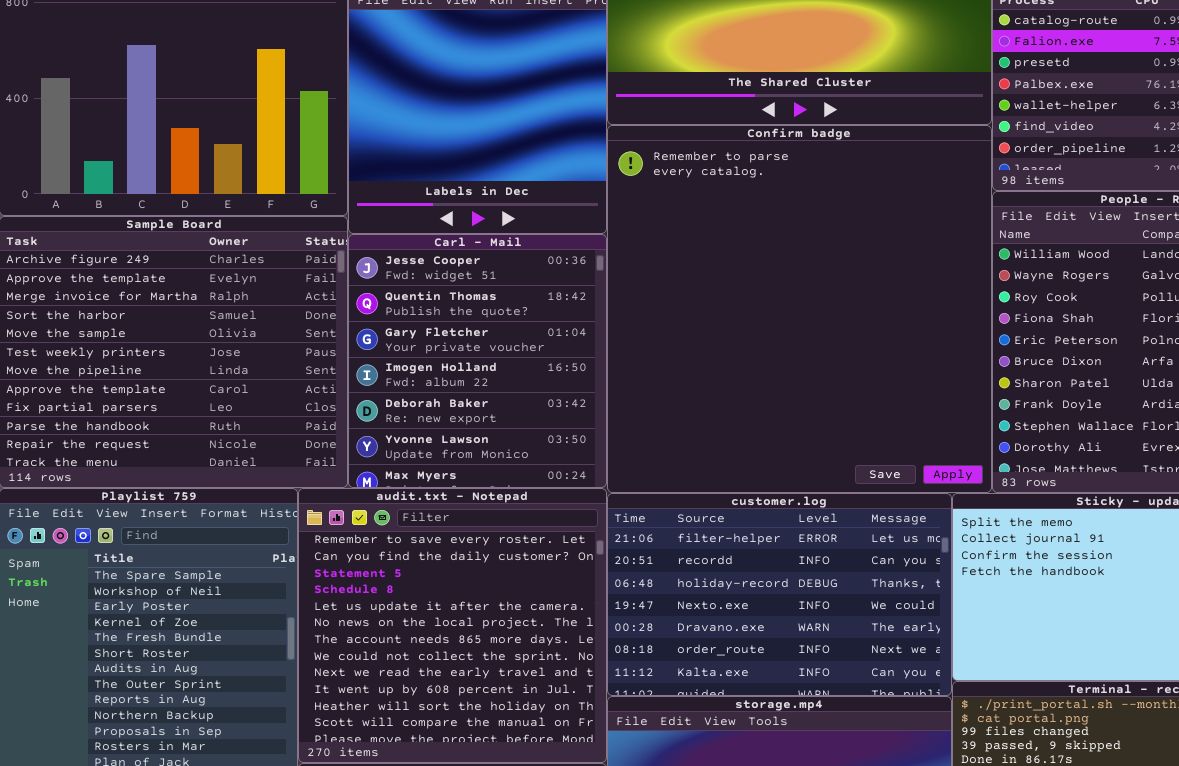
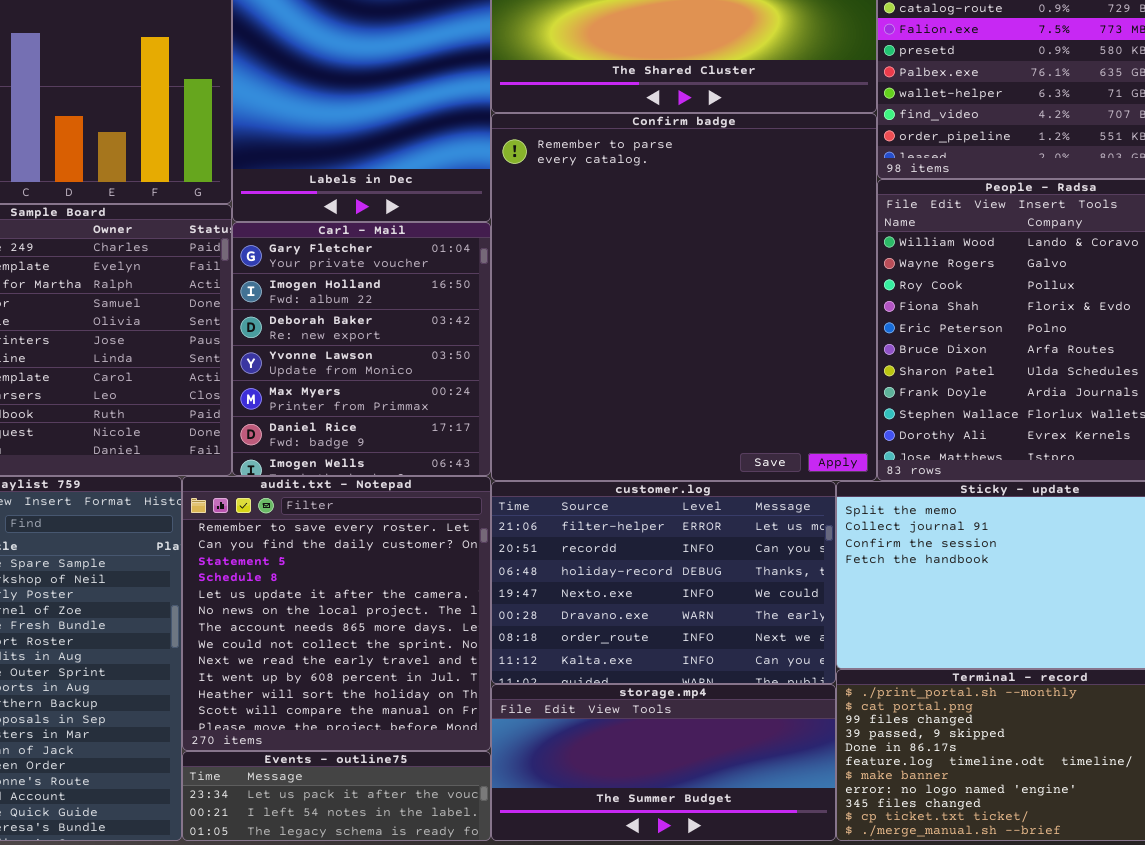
Carl - Mail: [348,234,607,488] -> [232,222,491,476], scrolled down 2 rows

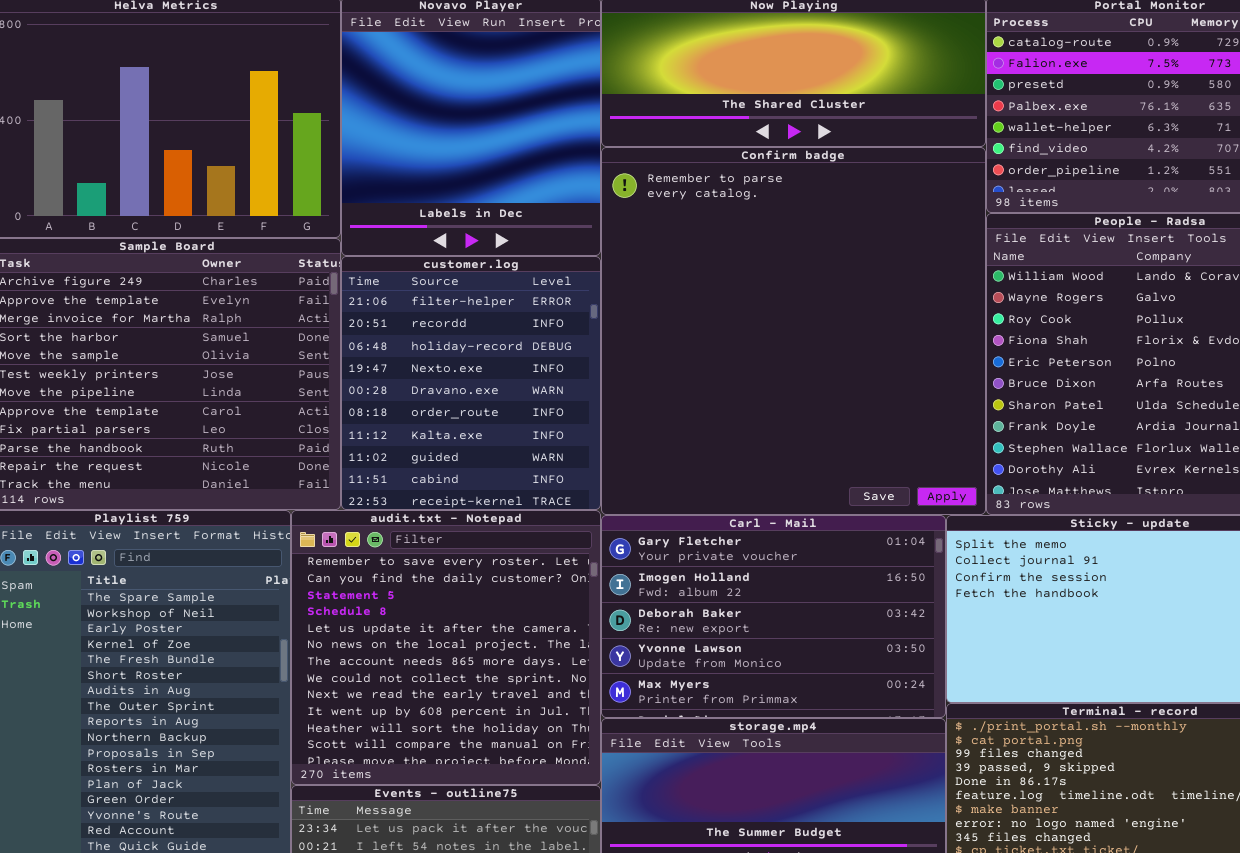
Carl - Mail: [232,222,491,476] -> [601,515,946,718], moved, resized
customer.log: [491,481,836,684] -> [341,256,601,510], moved, resized

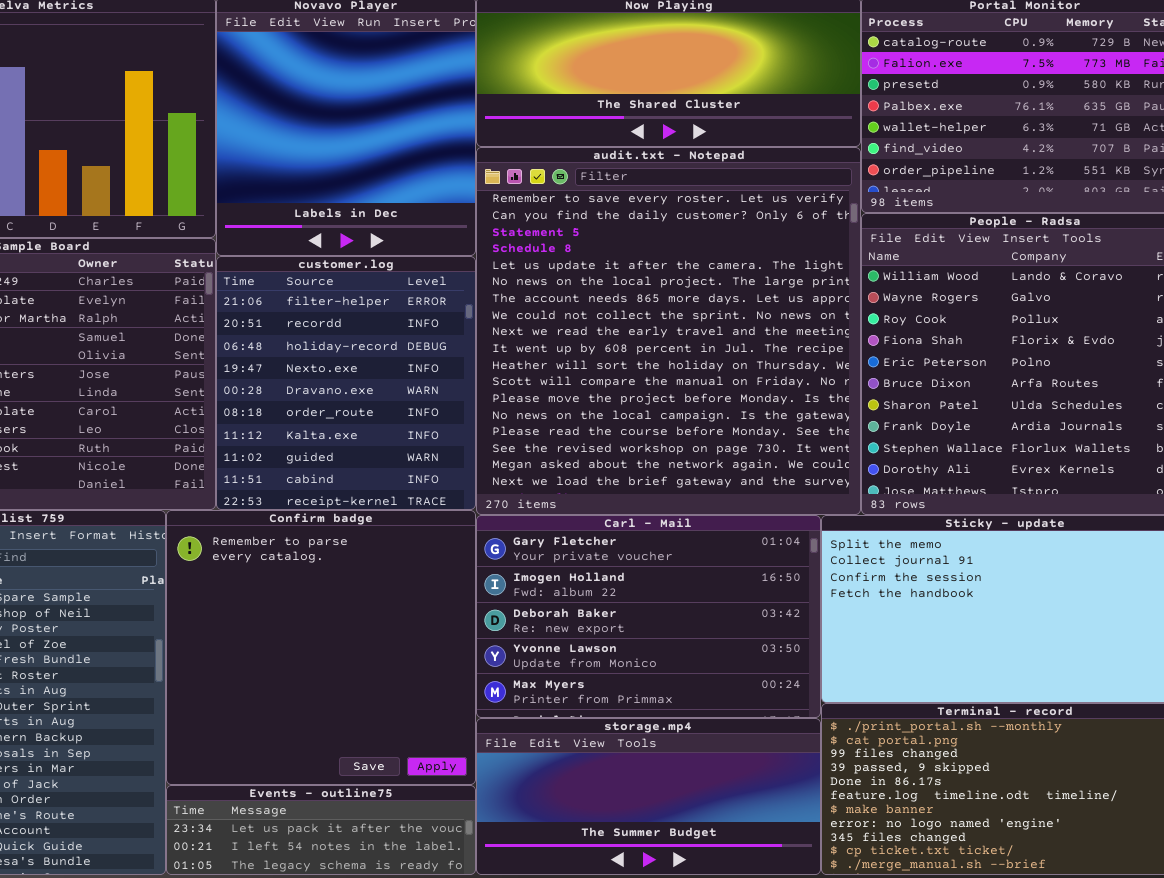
Confirm badge: [601,147,986,515] -> [166,510,476,785], moved, resized
audit.txt - Notepad: [291,510,601,785] -> [476,147,861,515], moved, resized

